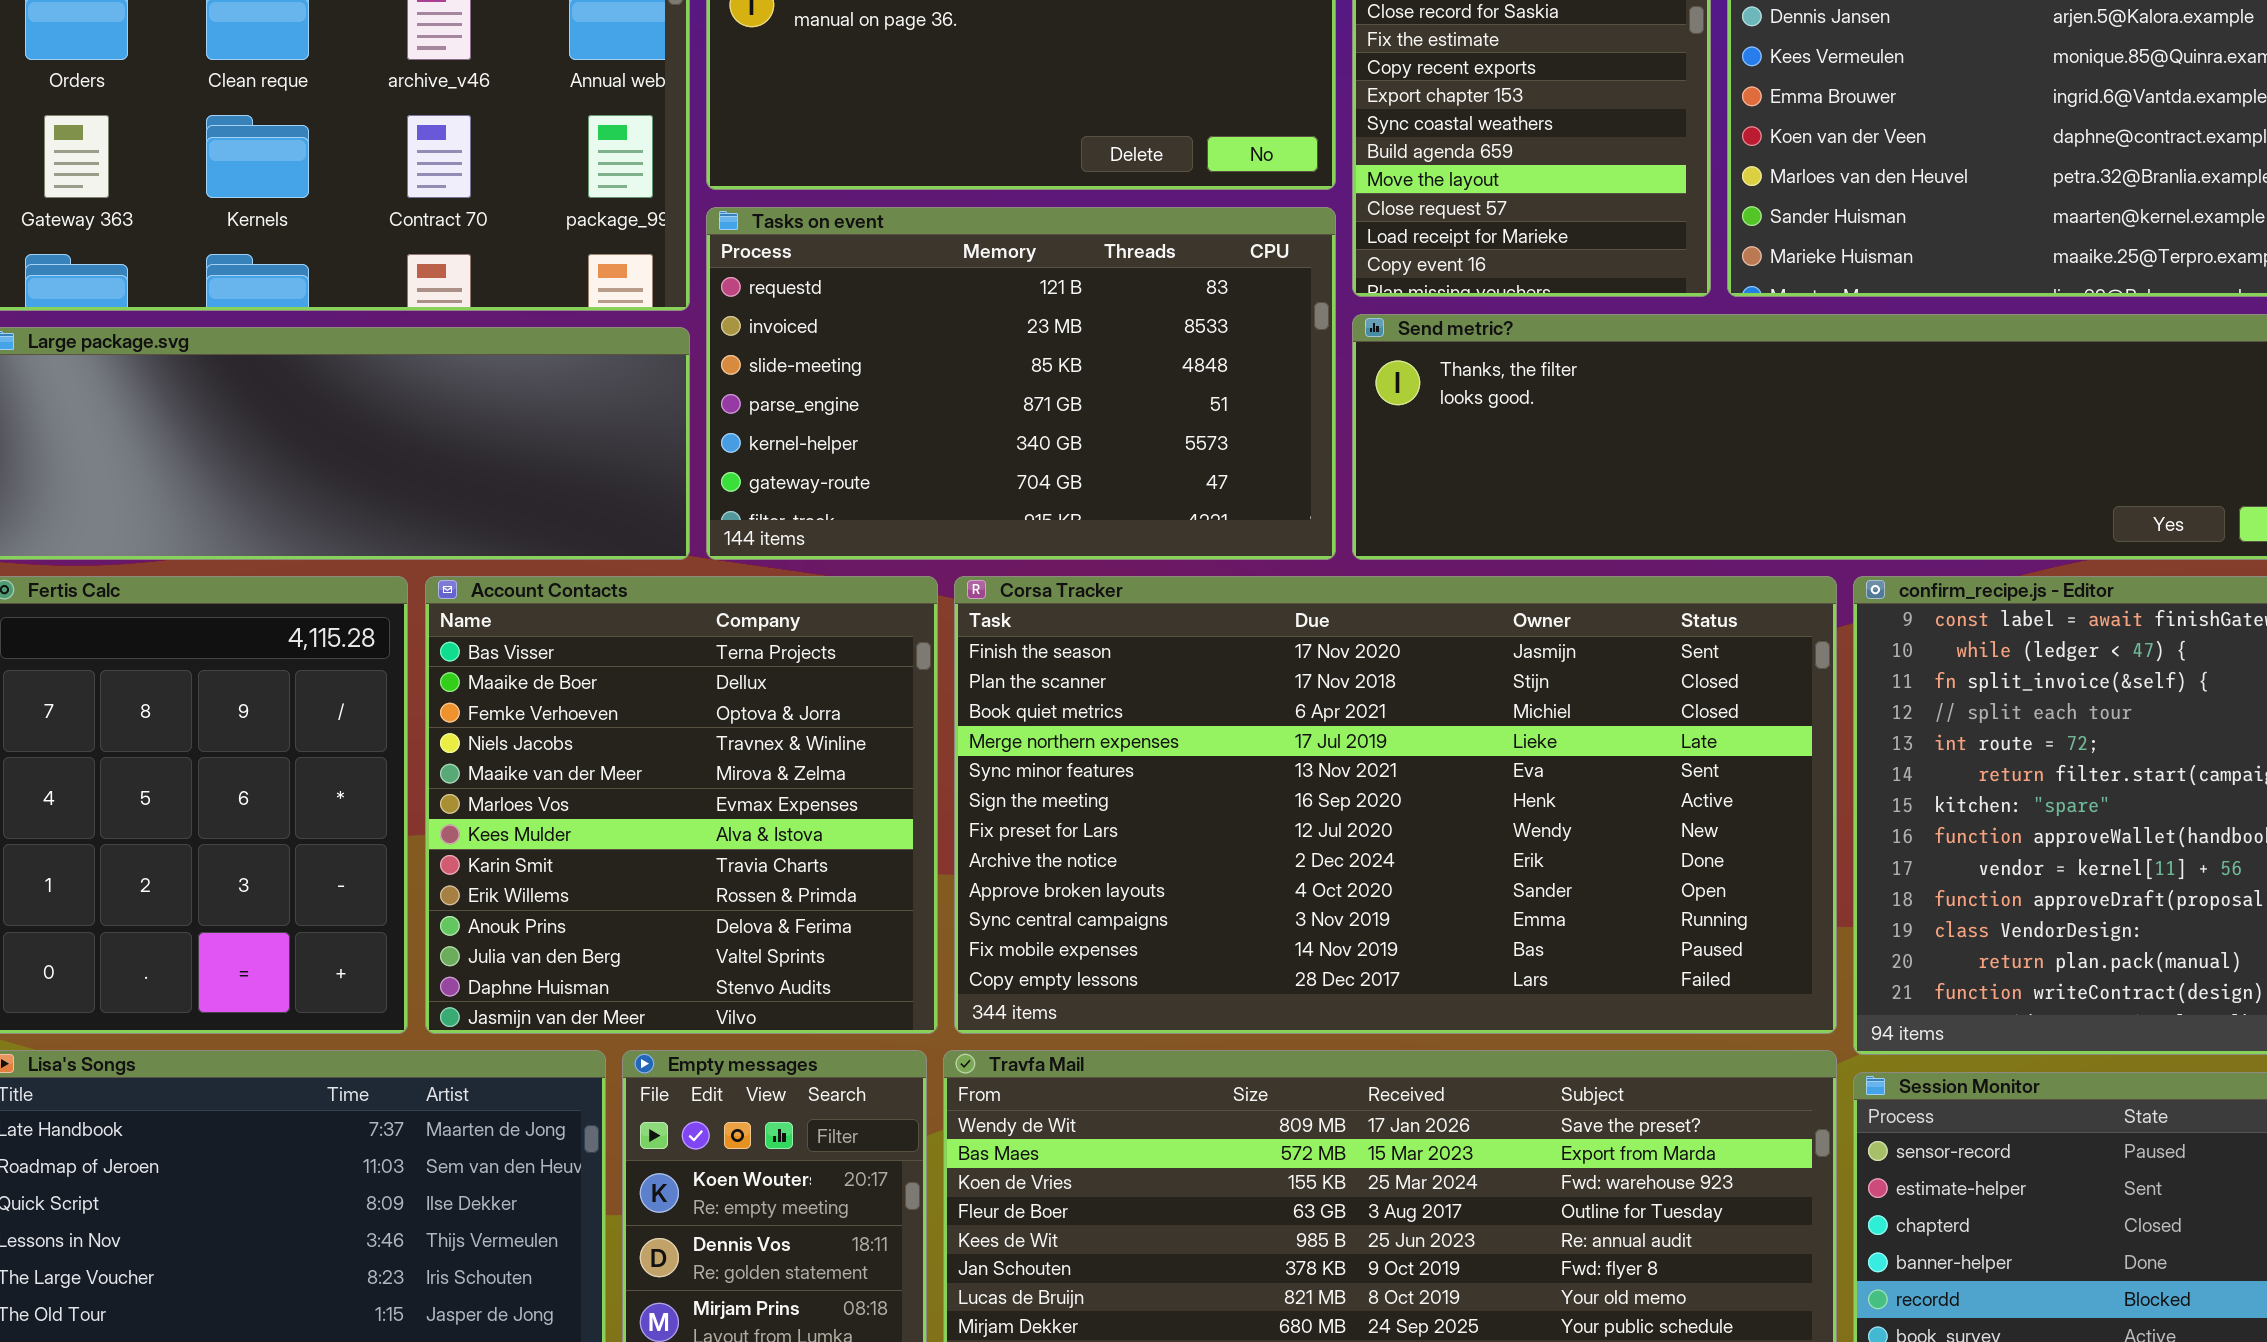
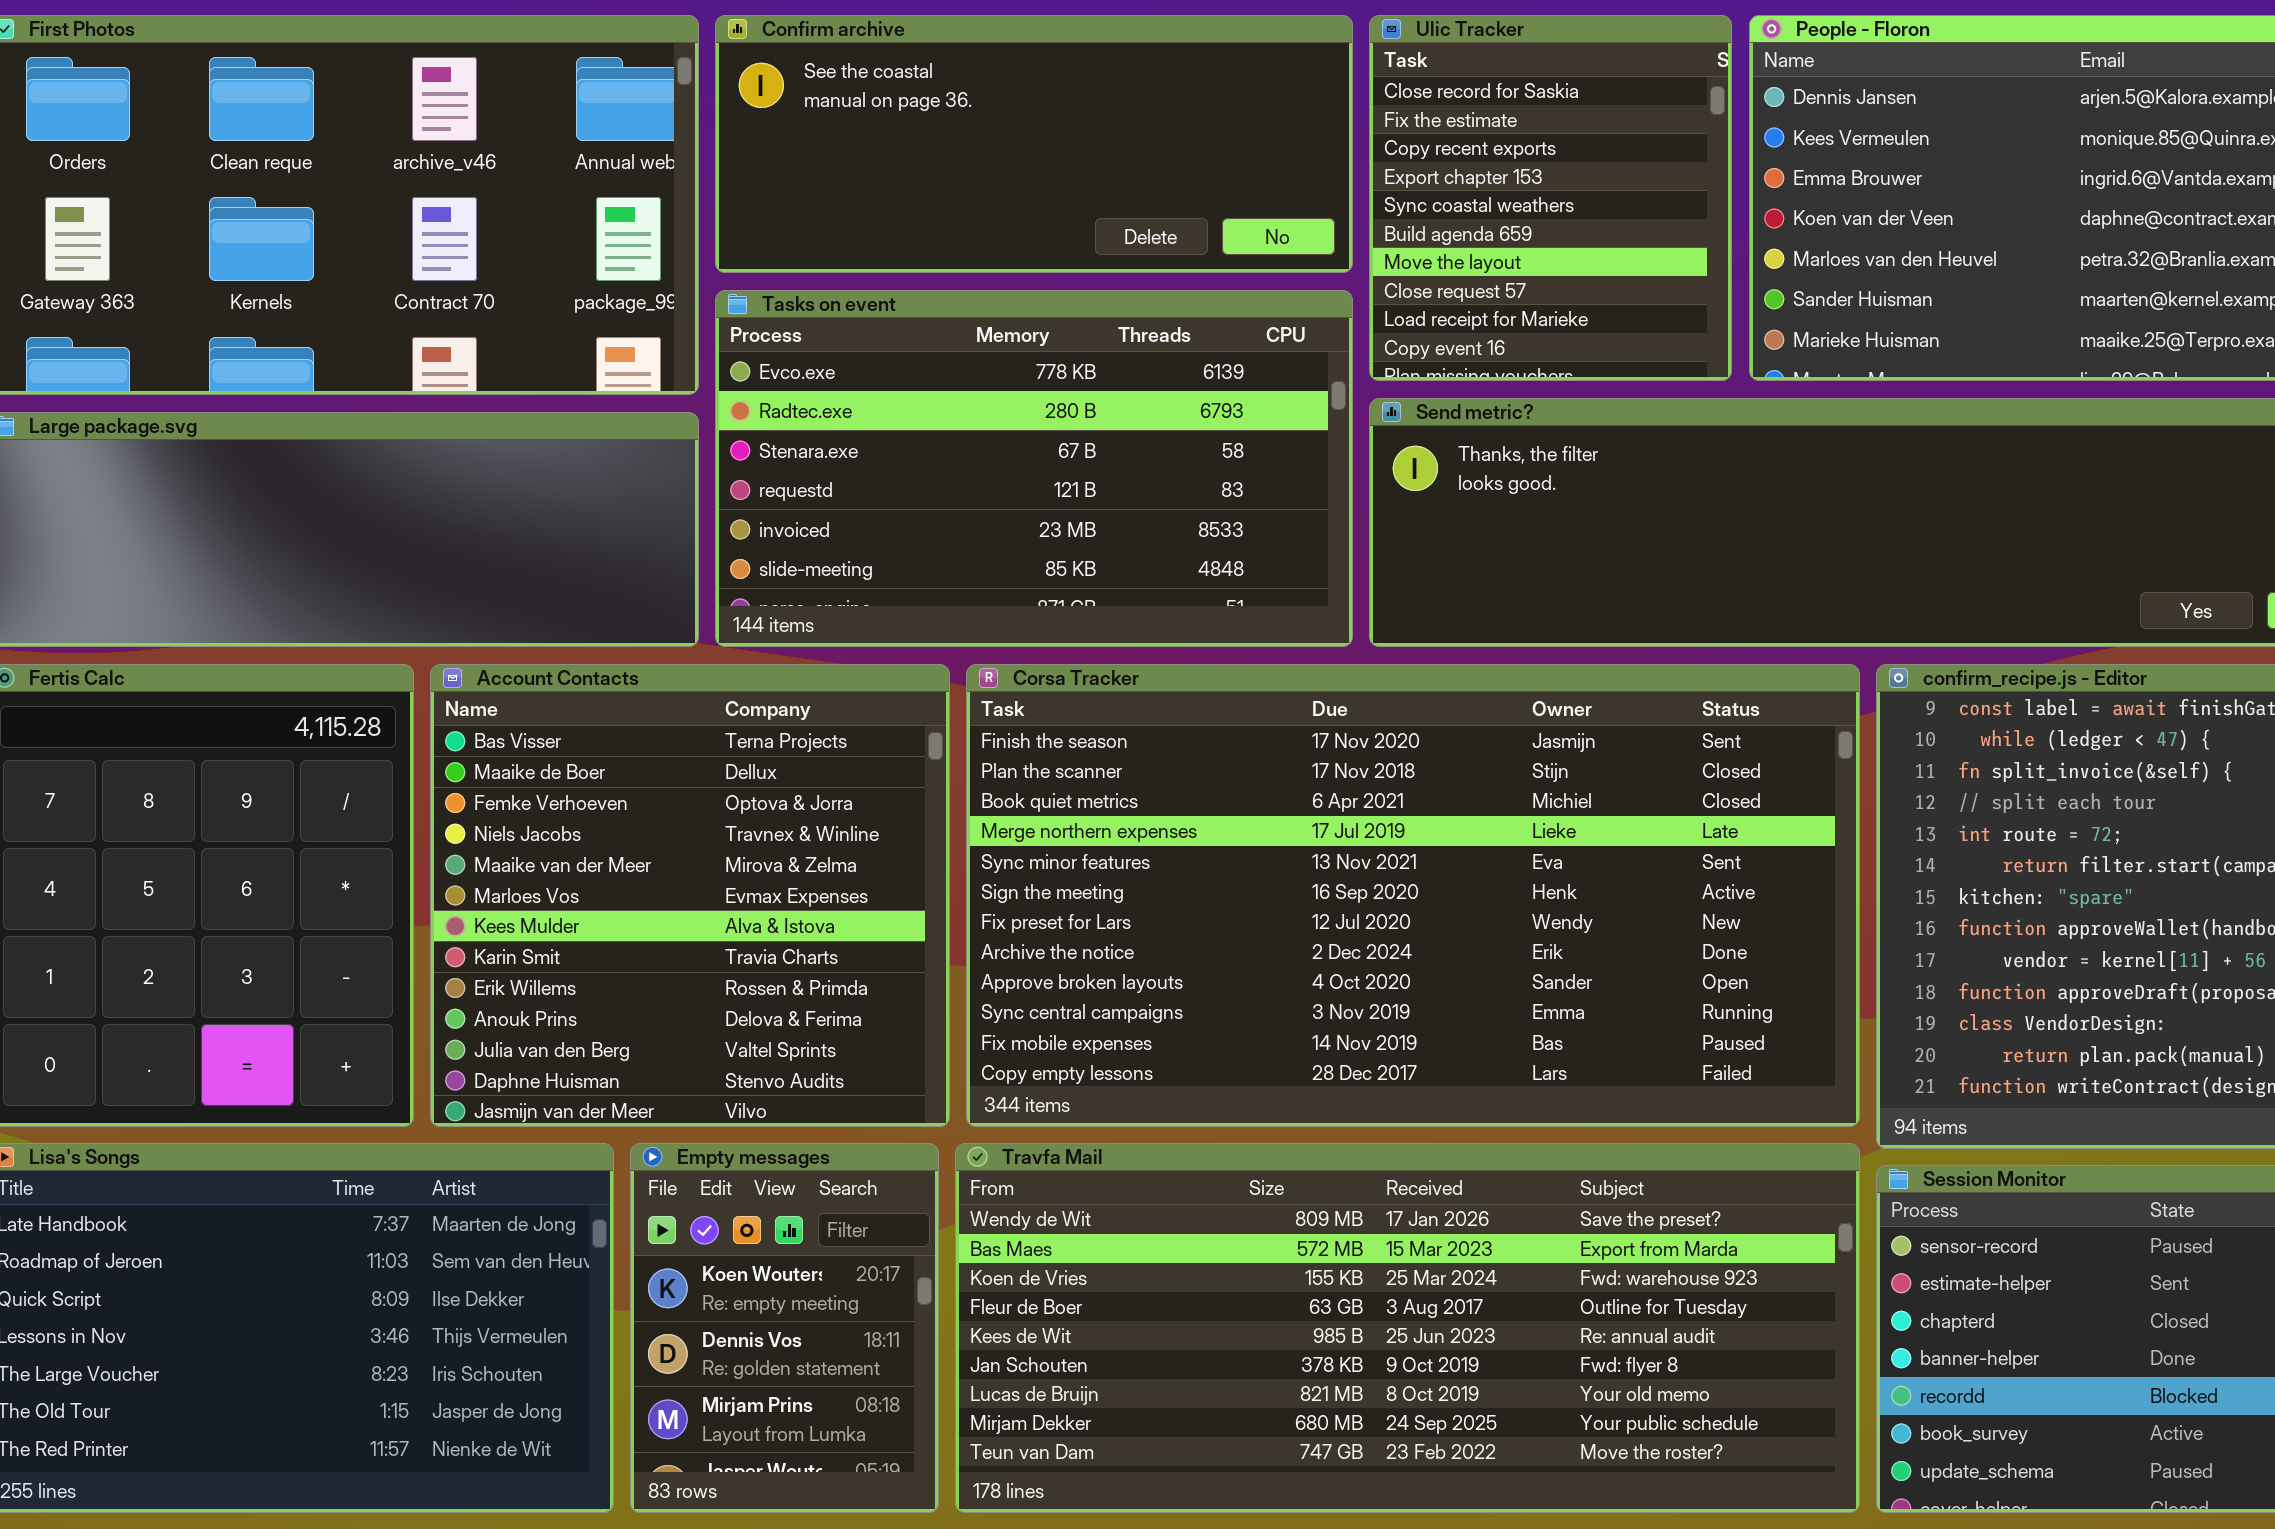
Tasks on event: [706,207,1336,560] -> [715,290,1353,647], scrolled up 3 rows

